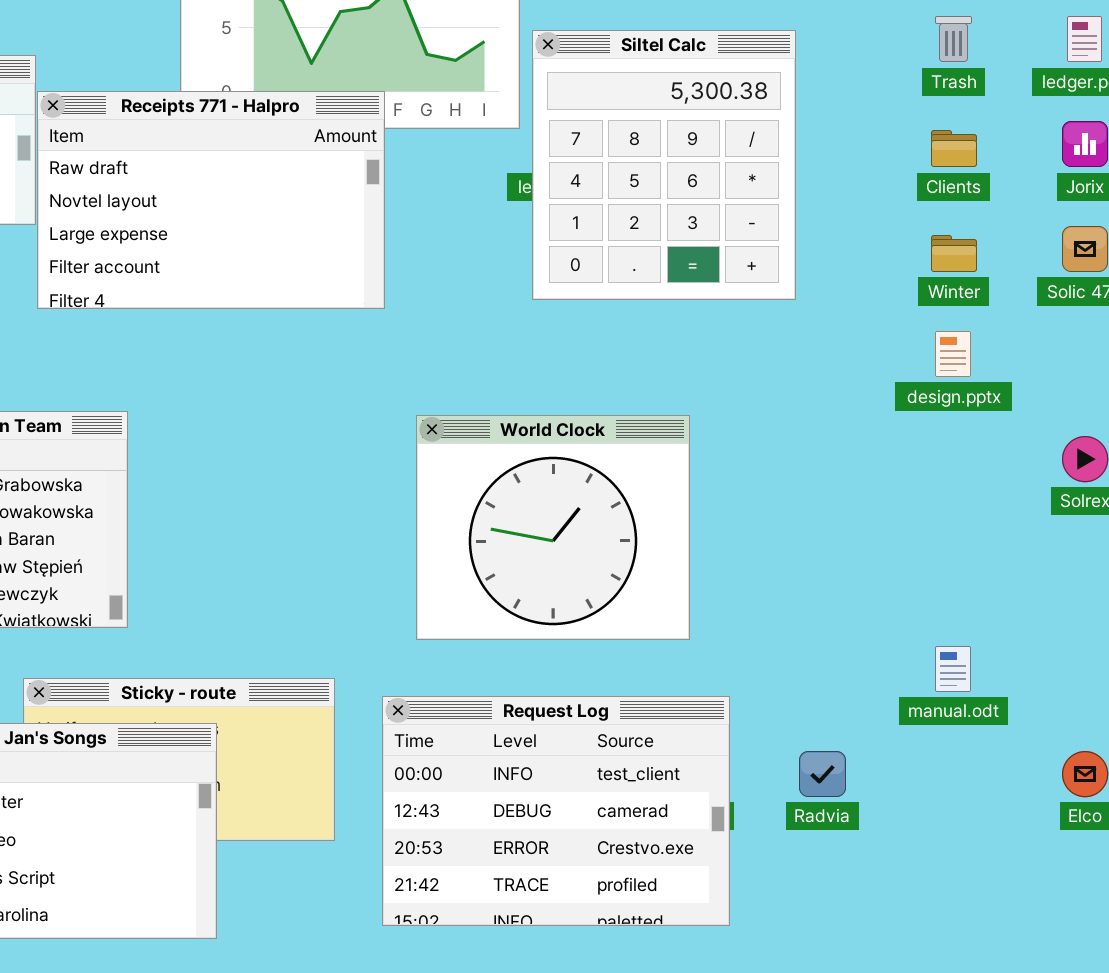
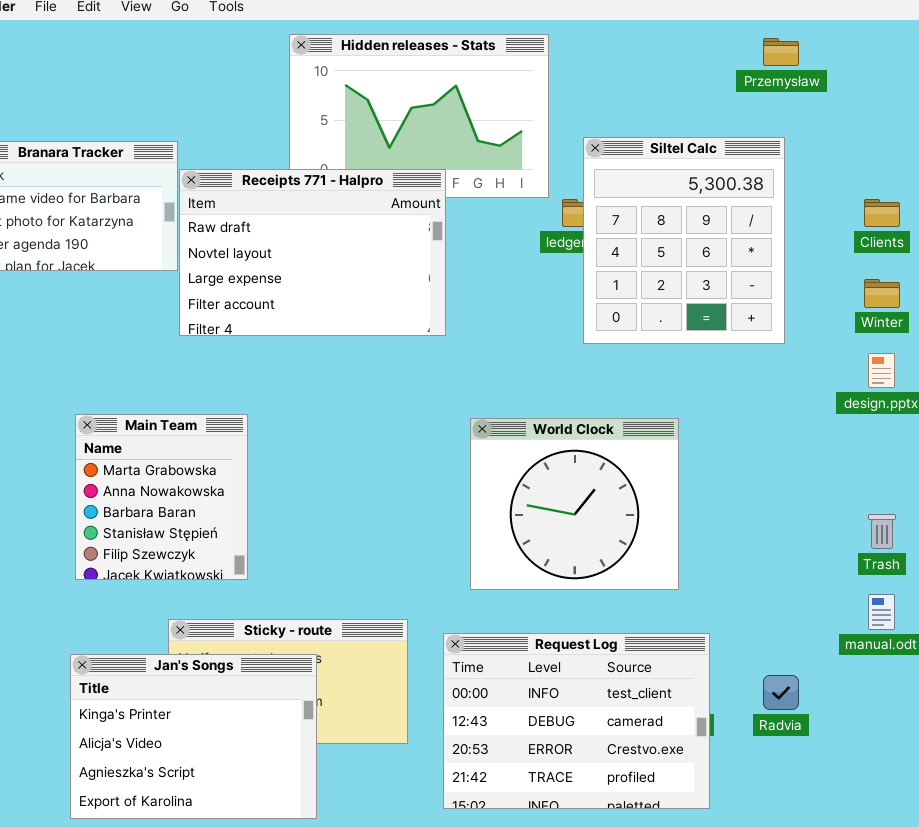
Trash: [935,16,972,62] -> [868,514,896,549], moved
Siltel Calc: [532,30,796,300] -> [583,137,785,344], moved

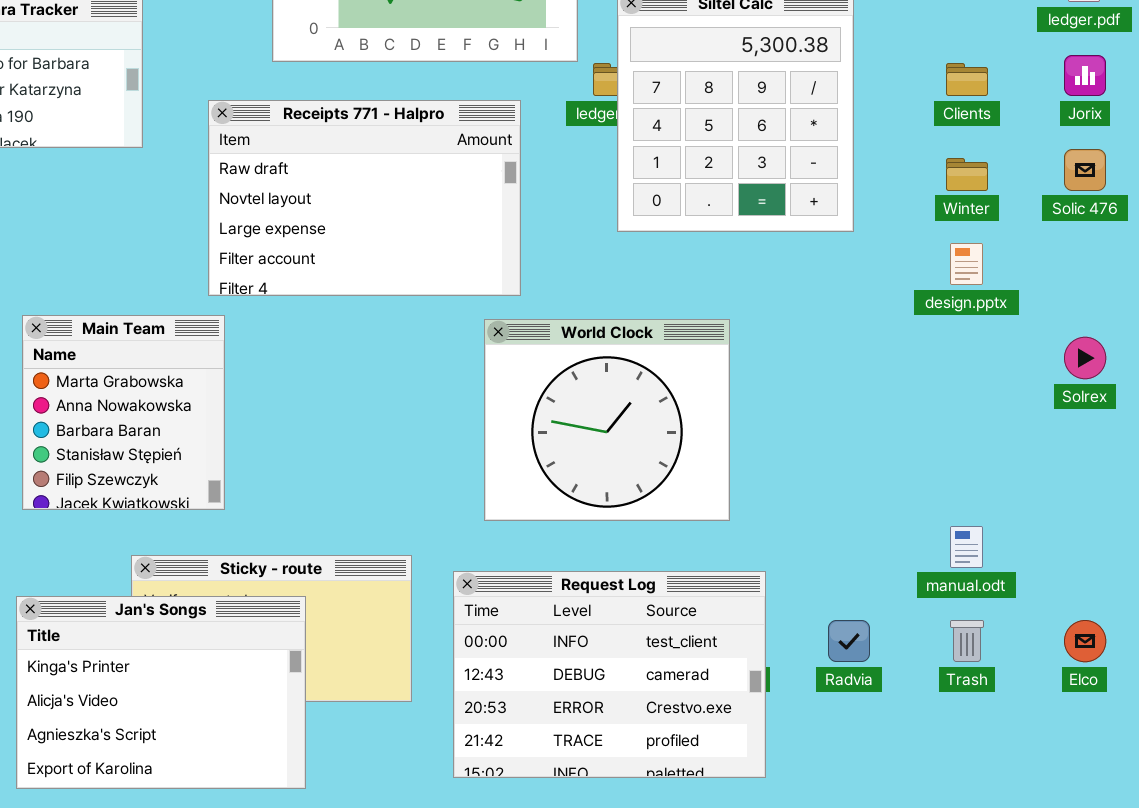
Receipts 771 - Halpro: [179,169,446,336] -> [208,100,521,296], moved
Trash: [868,514,896,549] -> [950,620,984,662], moved

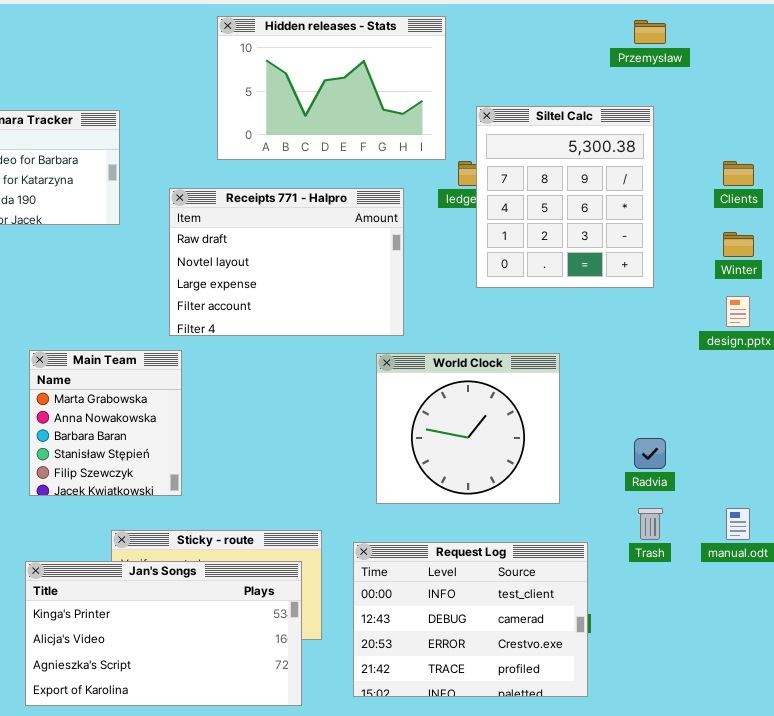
Jan's Songs: [16,596,306,789] -> [25,561,302,706], resized
Radvia: [828,620,870,662] -> [634,438,666,469], moved
Trash: [950,620,984,662] -> [638,508,663,540], moved

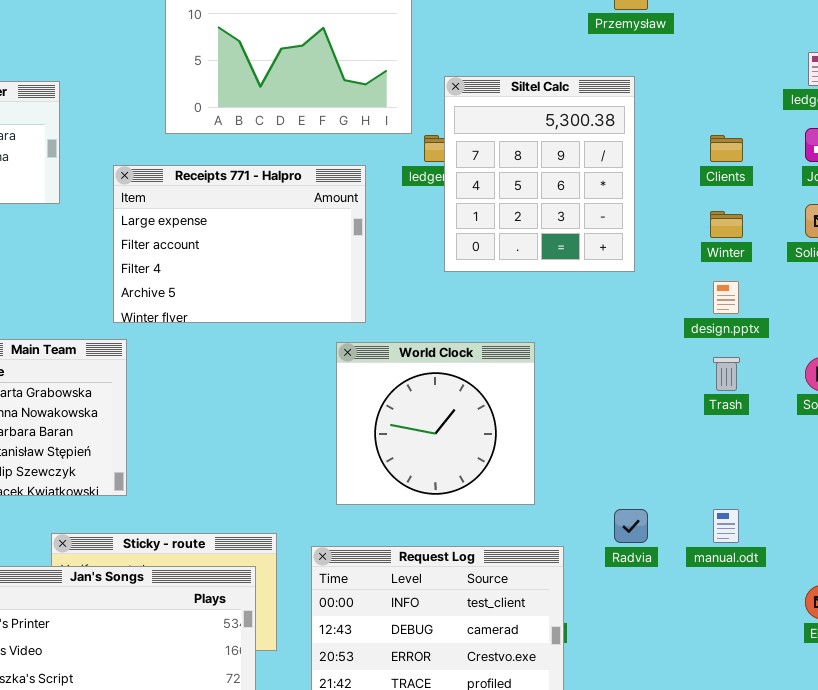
Receipts 771 - Halpro: [169,188,404,336] -> [113,165,366,323], scrolled down 2 rows
Radvia: [634,438,666,469] -> [614,509,648,543], moved
Trash: [638,508,663,540] -> [713,357,740,391], moved

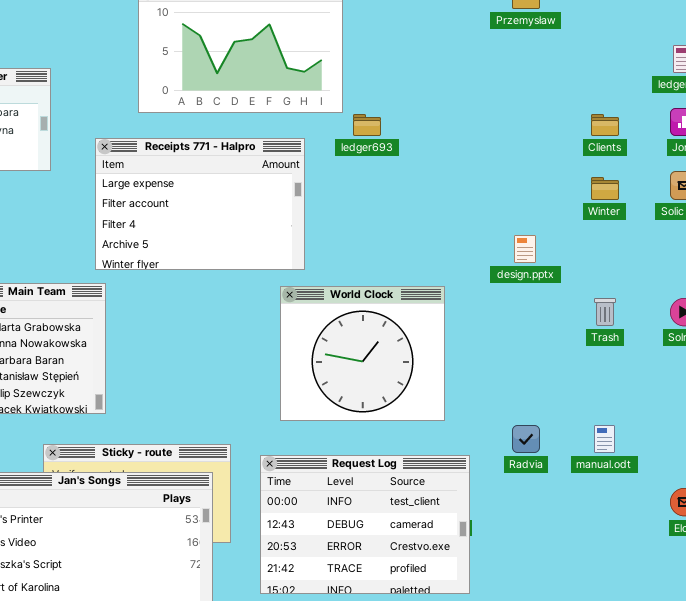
Siltel Calc: [444,76,635,272] -> none, closed
design.pptx: [713,281,739,314] -> [514,235,536,263], moved

